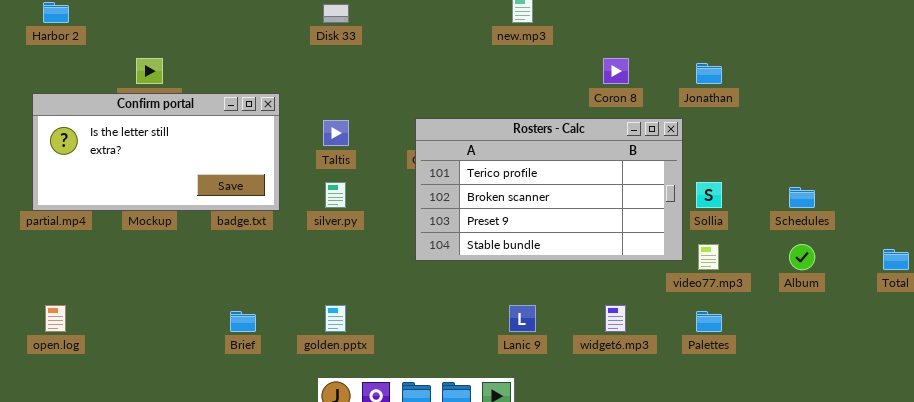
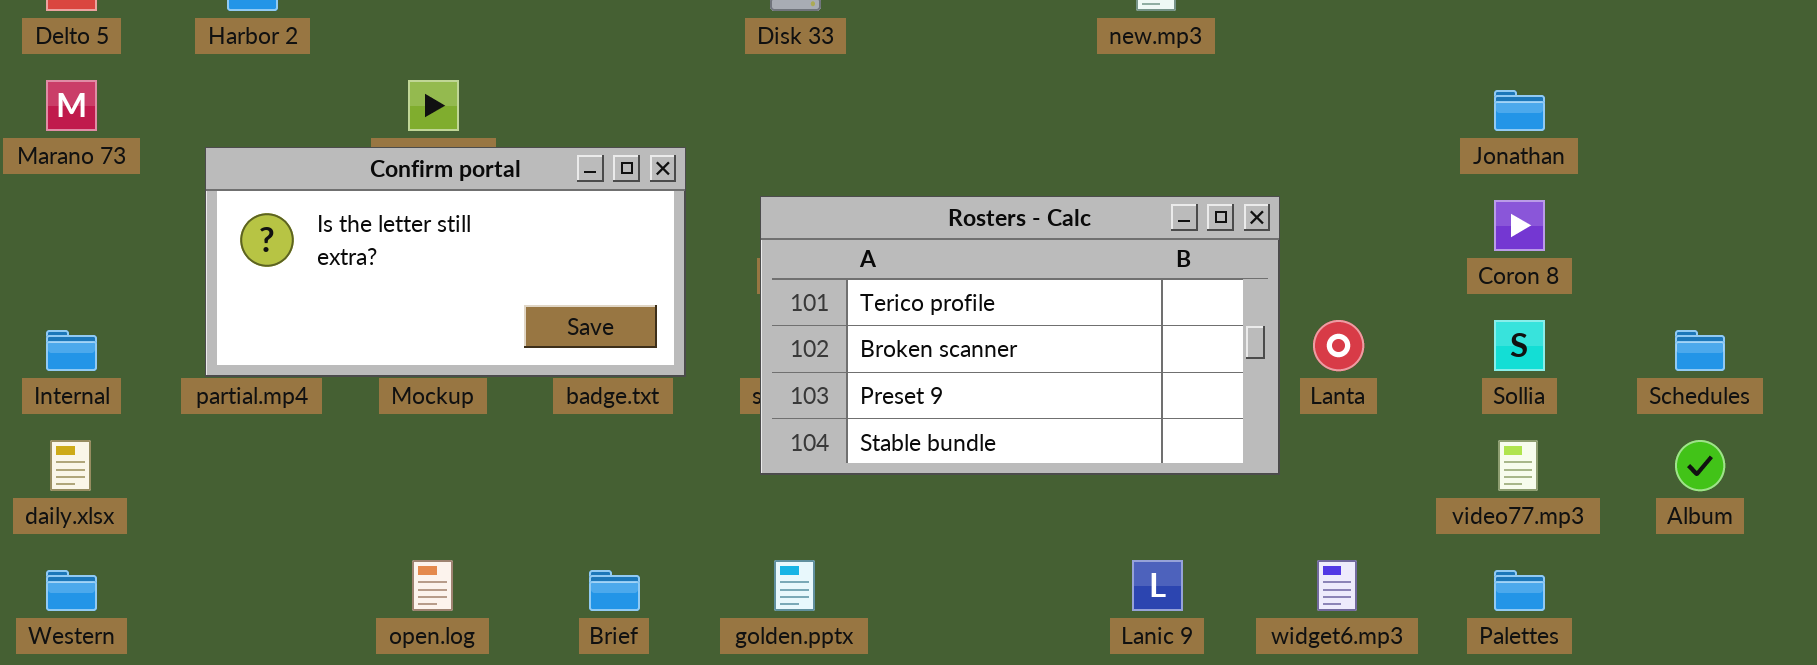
Coron 8: [603,58,629,84] -> [1494,200,1545,251], moved
Rosters - Calc: [415,118,683,261] -> [760,196,1280,475], moved
open.log: [45,305,66,332] -> [412,560,453,611], moved

